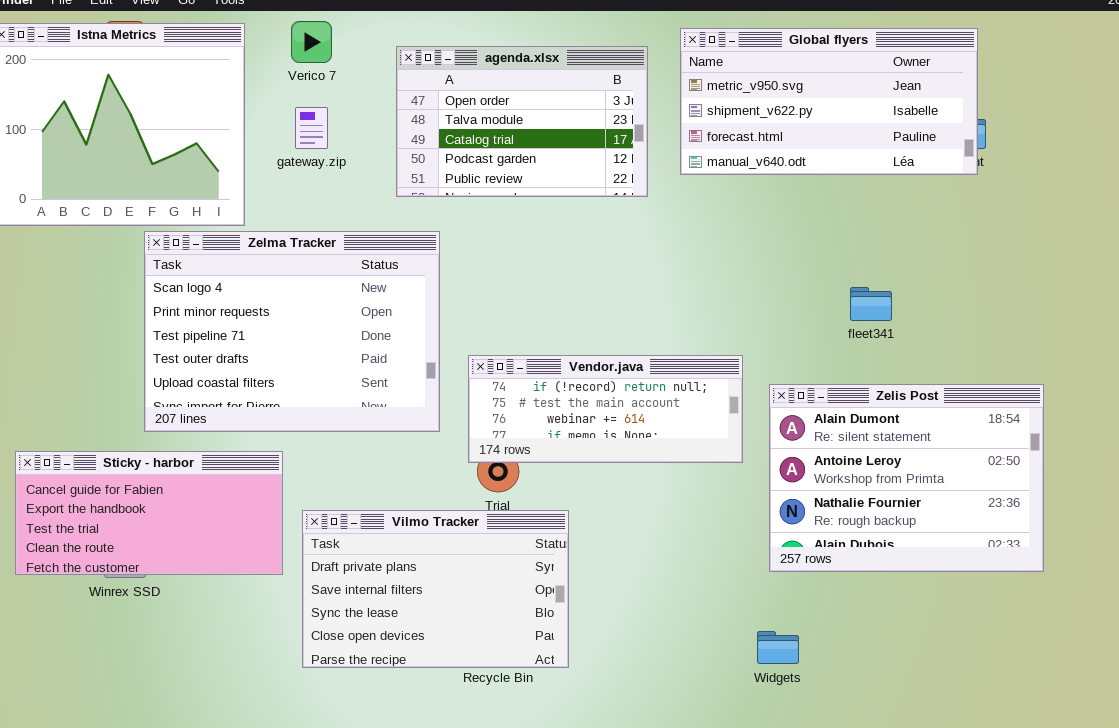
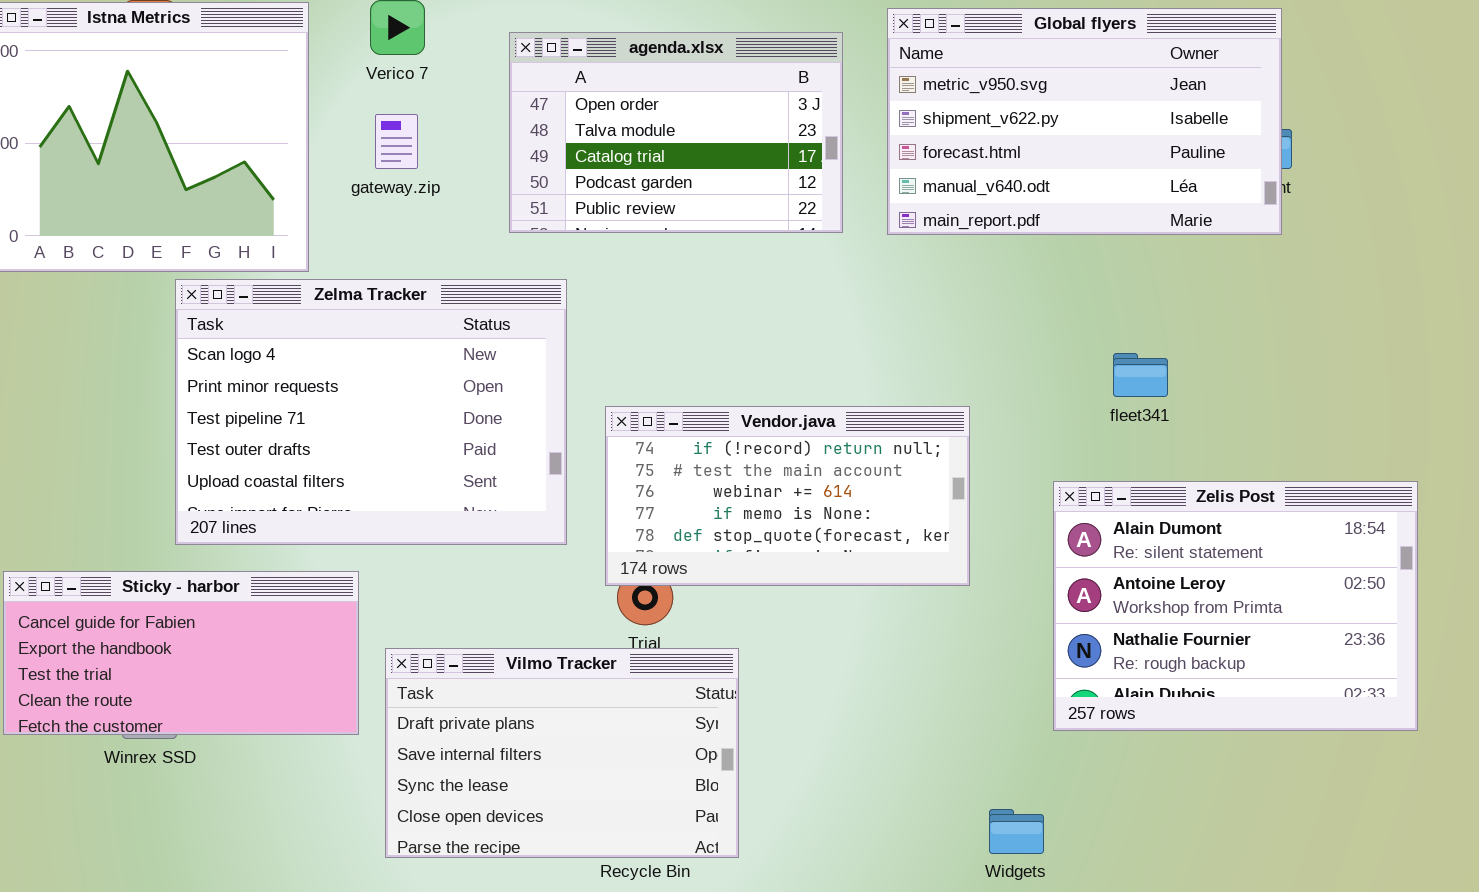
Global flyers: [680,28,978,175] -> [887,8,1282,235], resized
Vendor.java: [468,355,743,463] -> [605,406,970,586], resized
Zelis Post: [769,384,1044,572] -> [1053,481,1418,731], moved

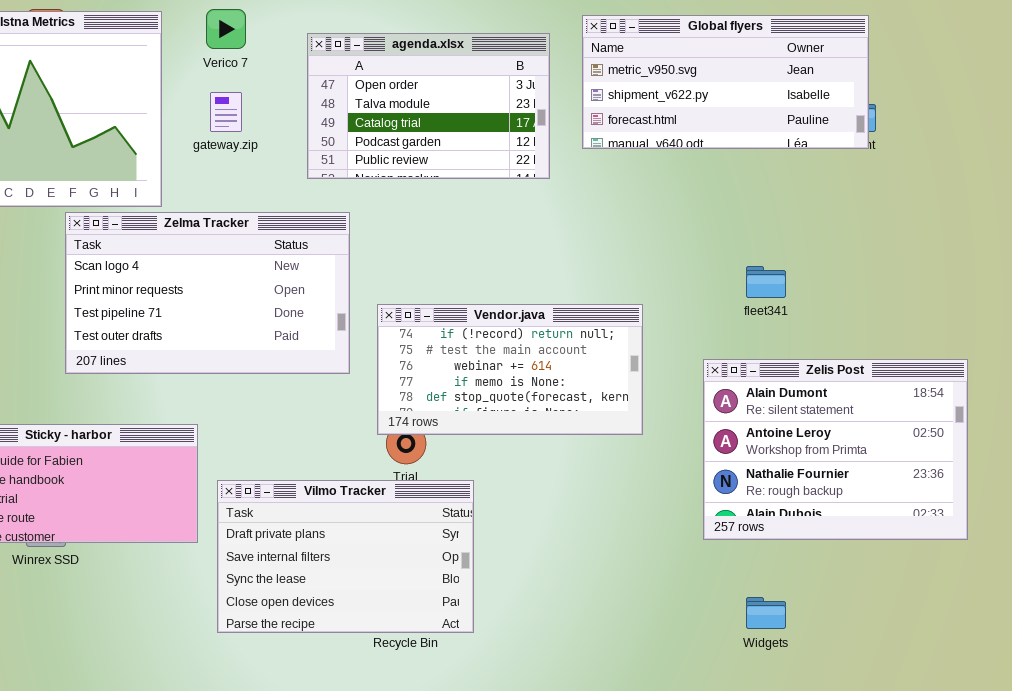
Global flyers: [887,8,1282,235] -> [582,15,869,149], resized
Zelma Tracker: [175,279,567,545] -> [65,212,350,374], resized
Widgets: [989,809,1044,854] -> [746,597,786,629], moved

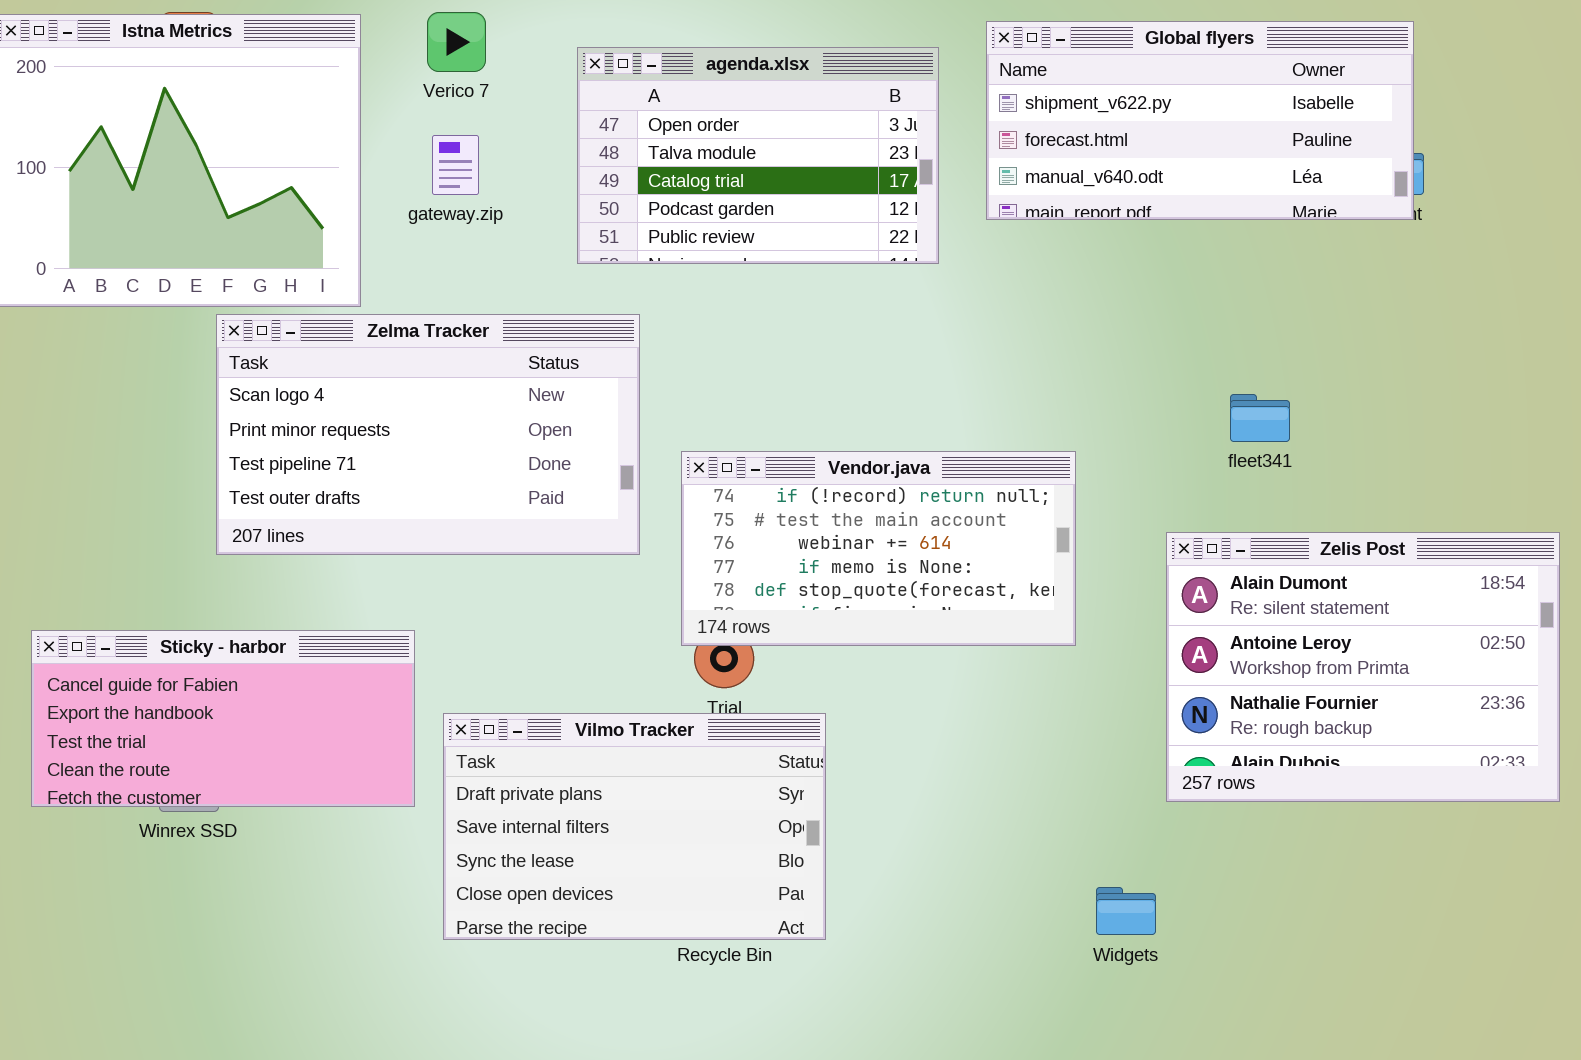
Global flyers: [582,15,869,149] -> [986,21,1414,220], scrolled down 1 row
Widgets: [746,597,786,629] -> [1096,887,1156,935], moved

